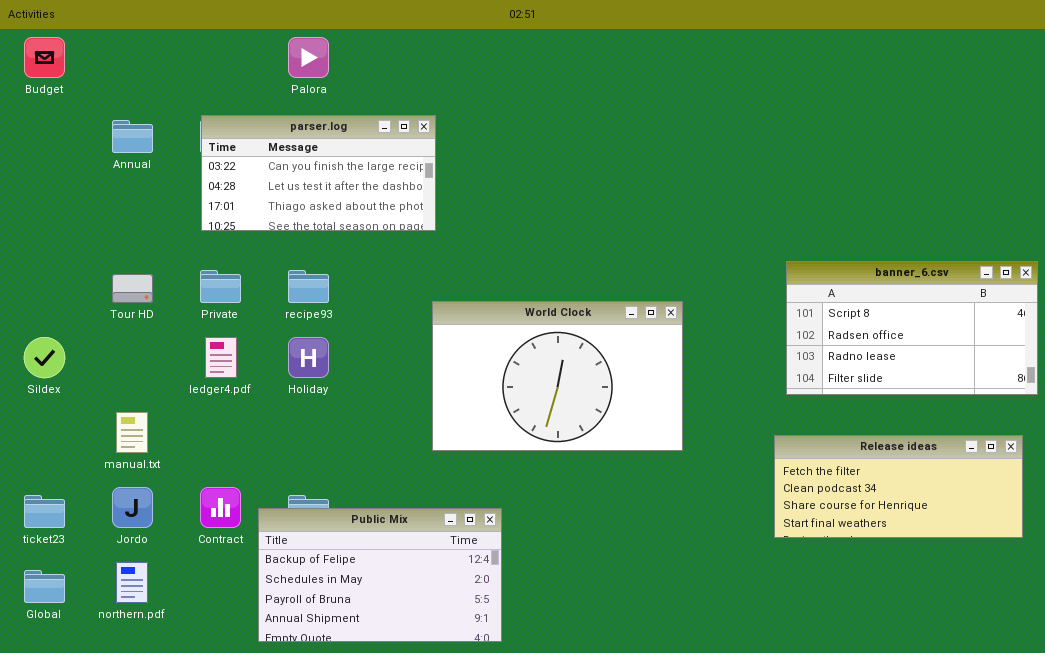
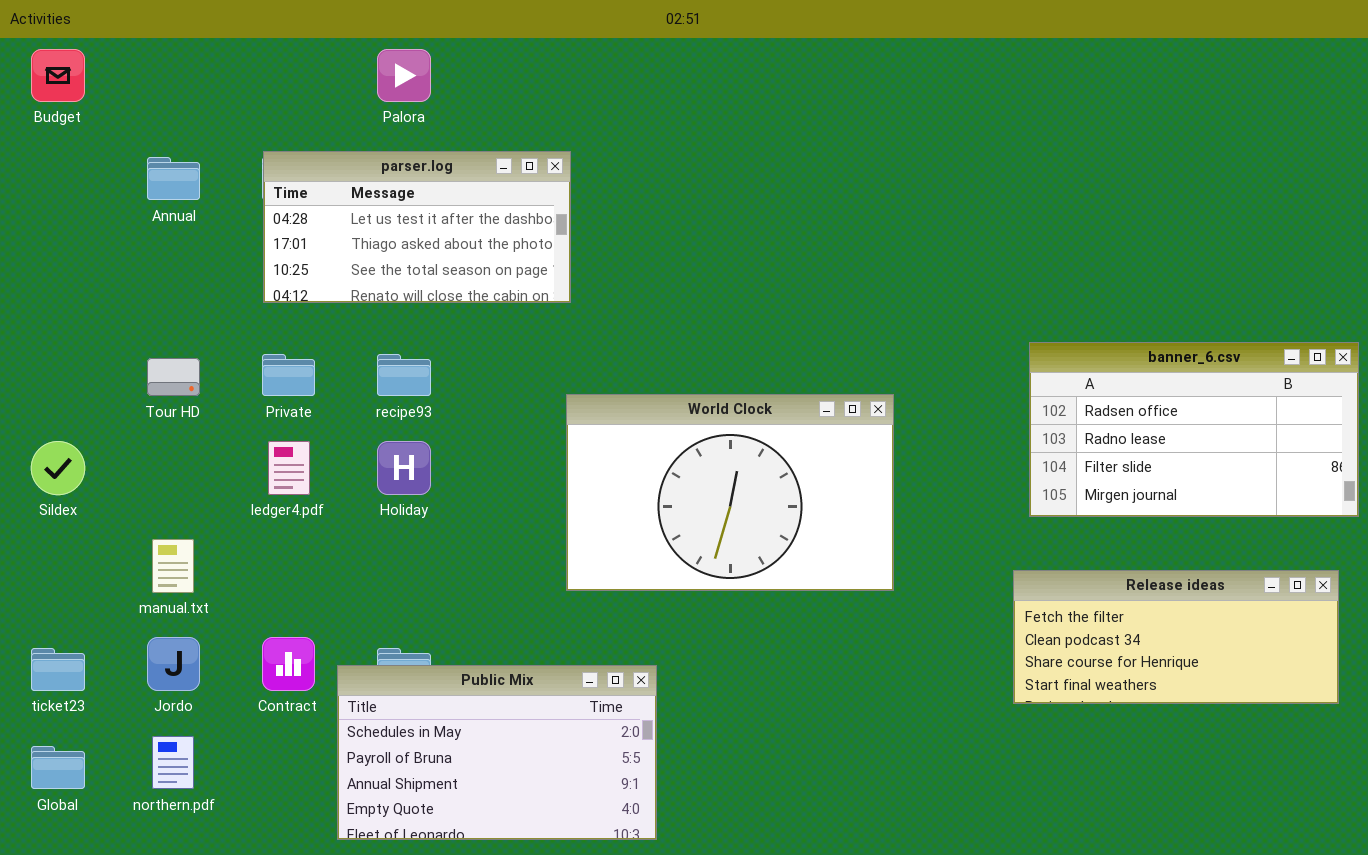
parser.log: [201,115,436,231] -> [263,151,571,303], scrolled down 1 row
banner_6.csv: [786,261,1038,395] -> [1029,342,1359,517], scrolled down 1 row
Public Mix: [258,508,502,642] -> [337,665,657,840], scrolled down 1 row

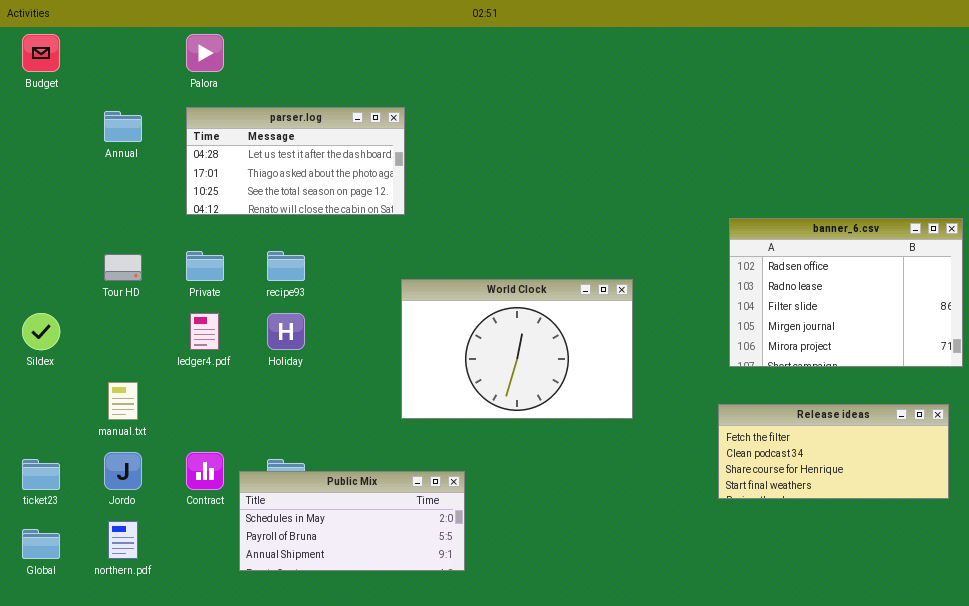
Palora: [377,49,431,102] -> [186,34,224,72], moved
banner_6.csv: [1029,342,1359,517] -> [729,218,963,367], resized
Public Mix: [337,665,657,840] -> [239,471,465,571], resized

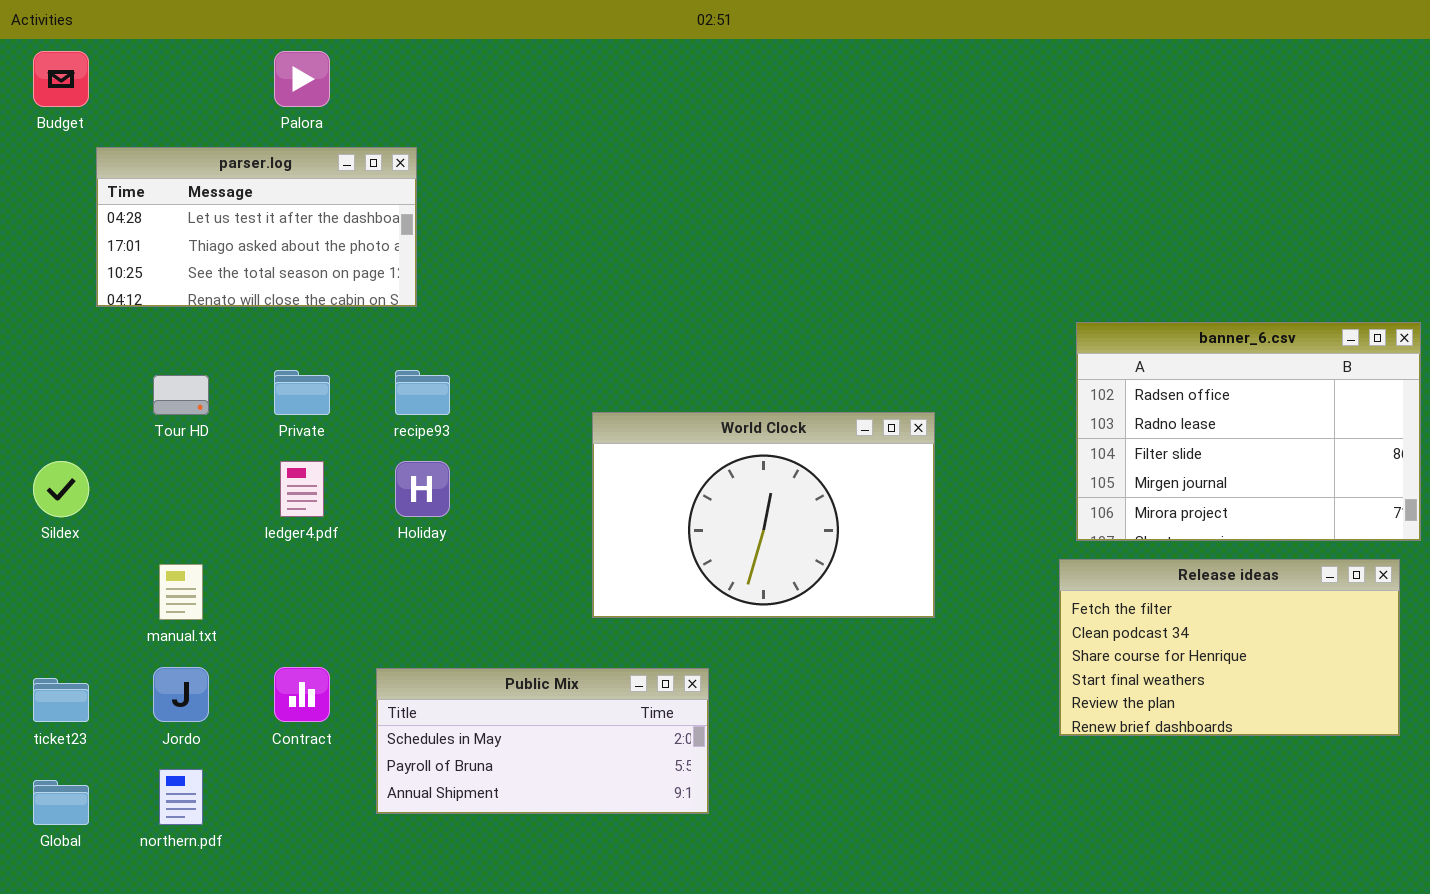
parser.log: [186,107,405,215] -> [96,147,417,307], moved
Release ideas: [718,404,949,499] -> [1059,559,1400,736], resized
Public Mix: [239,471,465,571] -> [376,668,709,814], moved

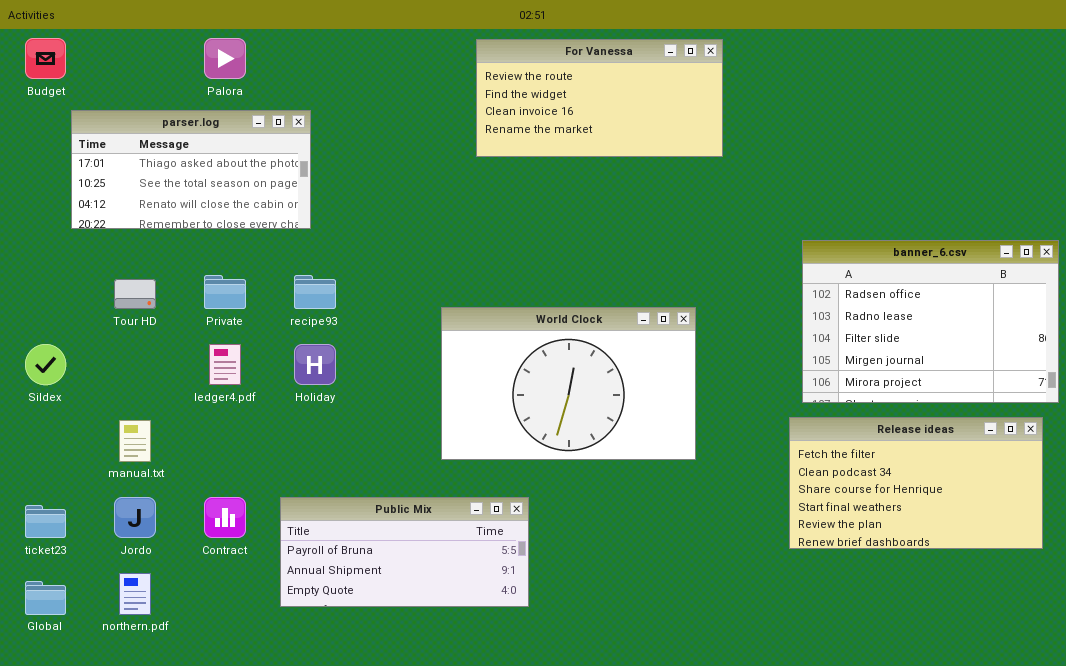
For Vanessa: none -> [476,39,723,157], opened
parser.log: [96,147,417,307] -> [71,110,311,229], scrolled down 1 row
Public Mix: [376,668,709,814] -> [280,497,529,607], scrolled down 1 row

